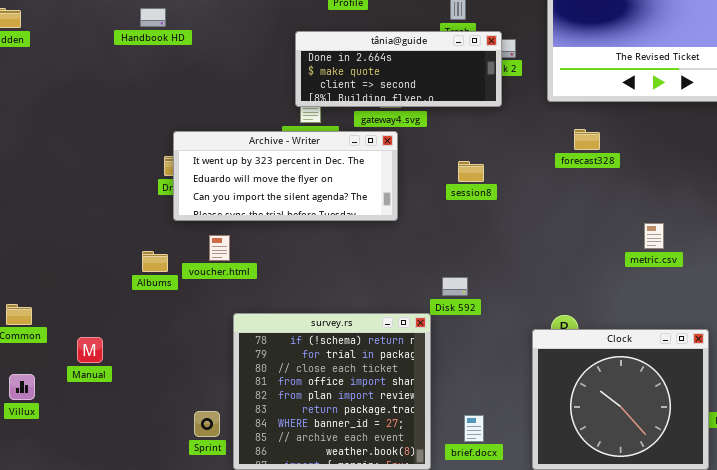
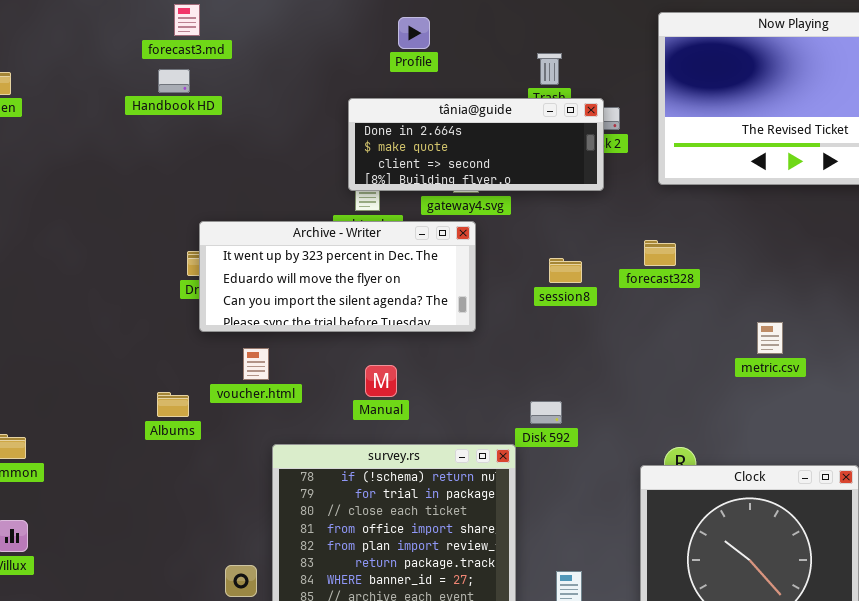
forecast328: [574,129,600,150] -> [644,240,676,266], moved
metric.csv: [644,223,664,249] -> [757,322,783,354], moved
Albums: [142,251,168,272] -> [157,392,189,417], moved
Manual: [77,337,103,363] -> [365,365,397,397], moved

